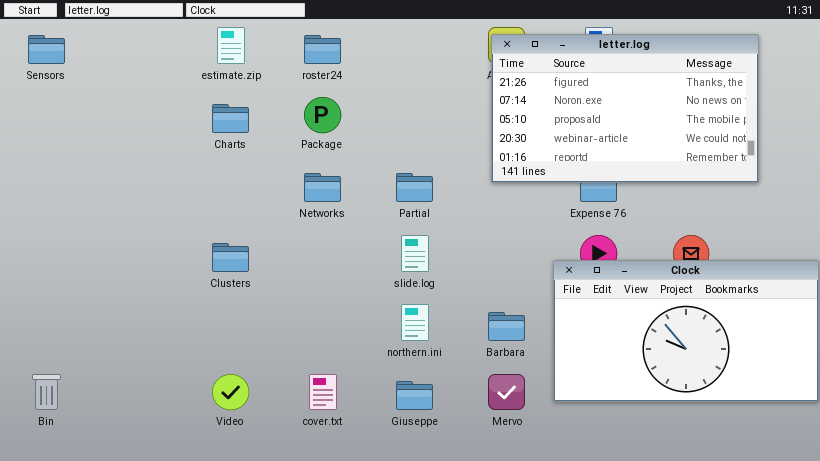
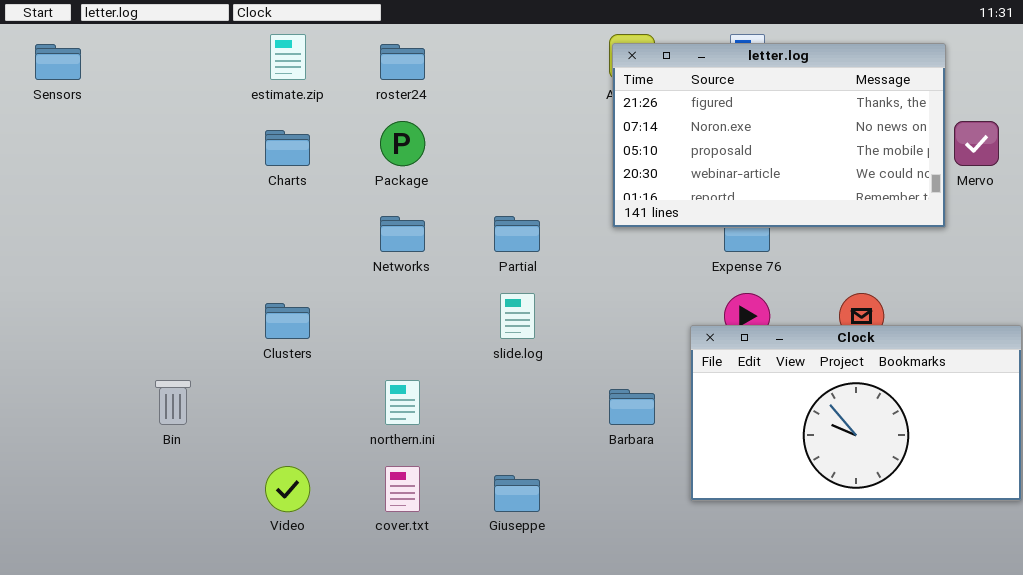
northern.ini: [401,304,429,341] -> [385,380,420,425], moved
Bin: [32,374,61,410] -> [155,380,191,425], moved
Mervo: [488,374,525,410] -> [954,121,999,166], moved

